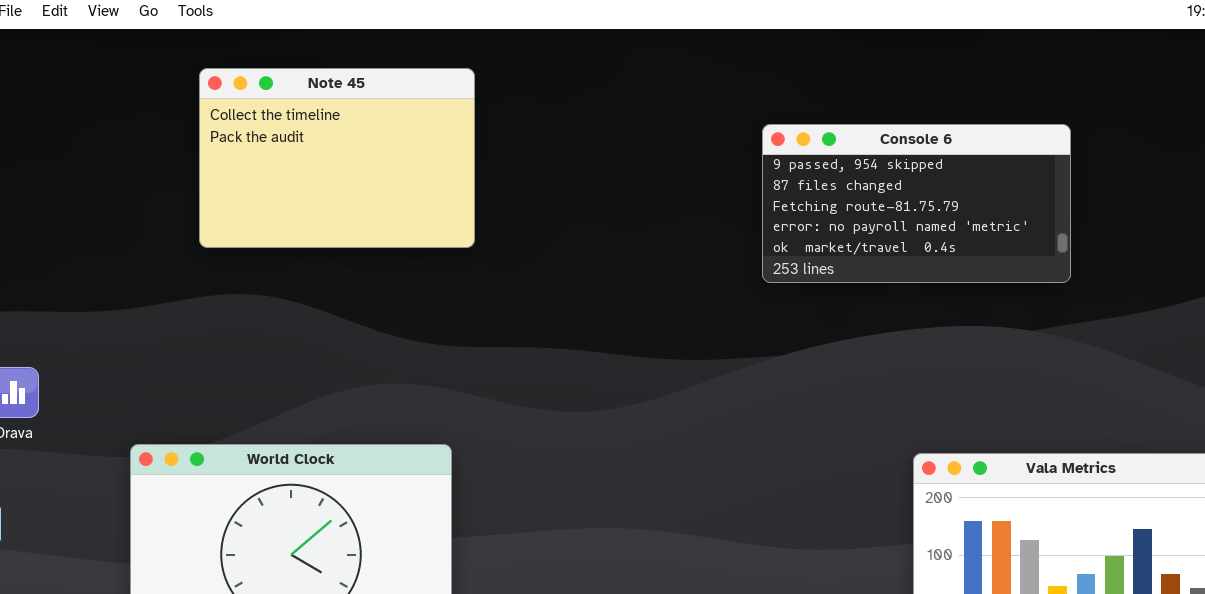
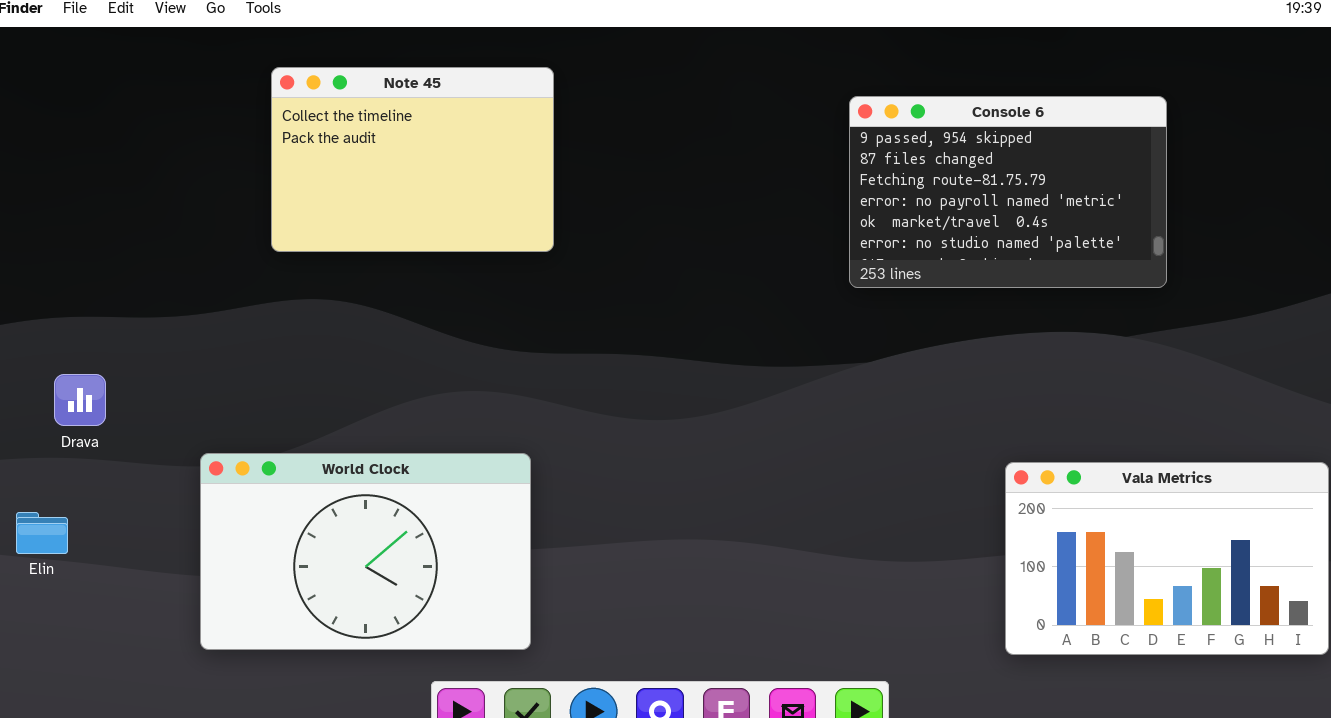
Console 6: [762,124,1071,283] -> [849,96,1167,288], resized

